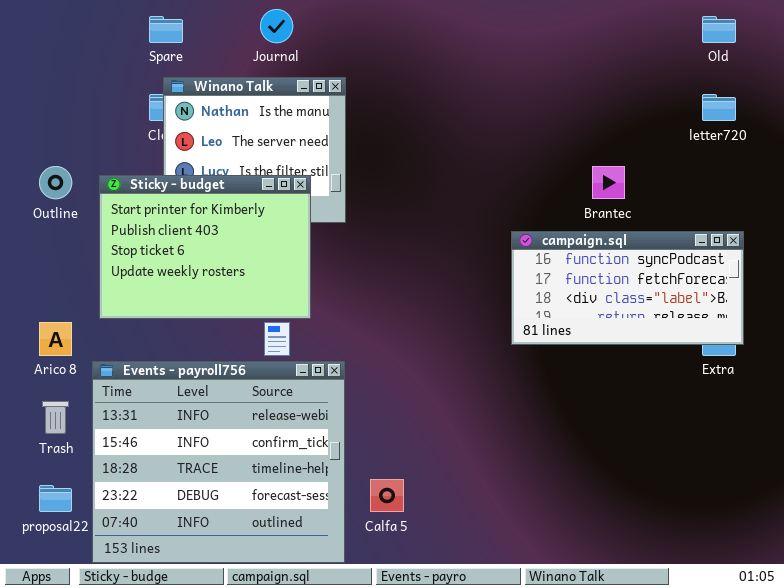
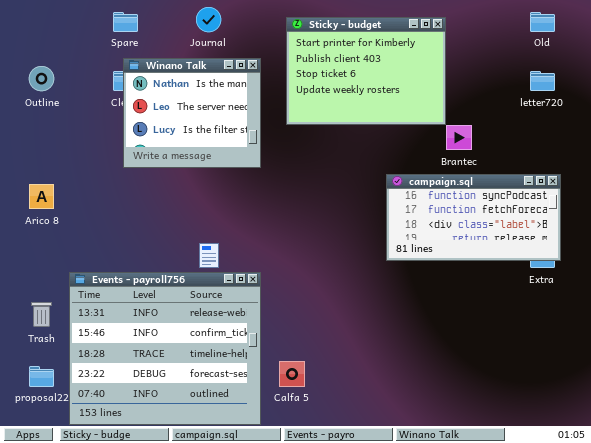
Outline: [39,166,72,199] -> [29,66,54,91], moved
Sticky - budget: [99,175,311,319] -> [286,17,446,125], moved
Arico 8: [39,322,72,356] -> [29,184,54,209], moved

